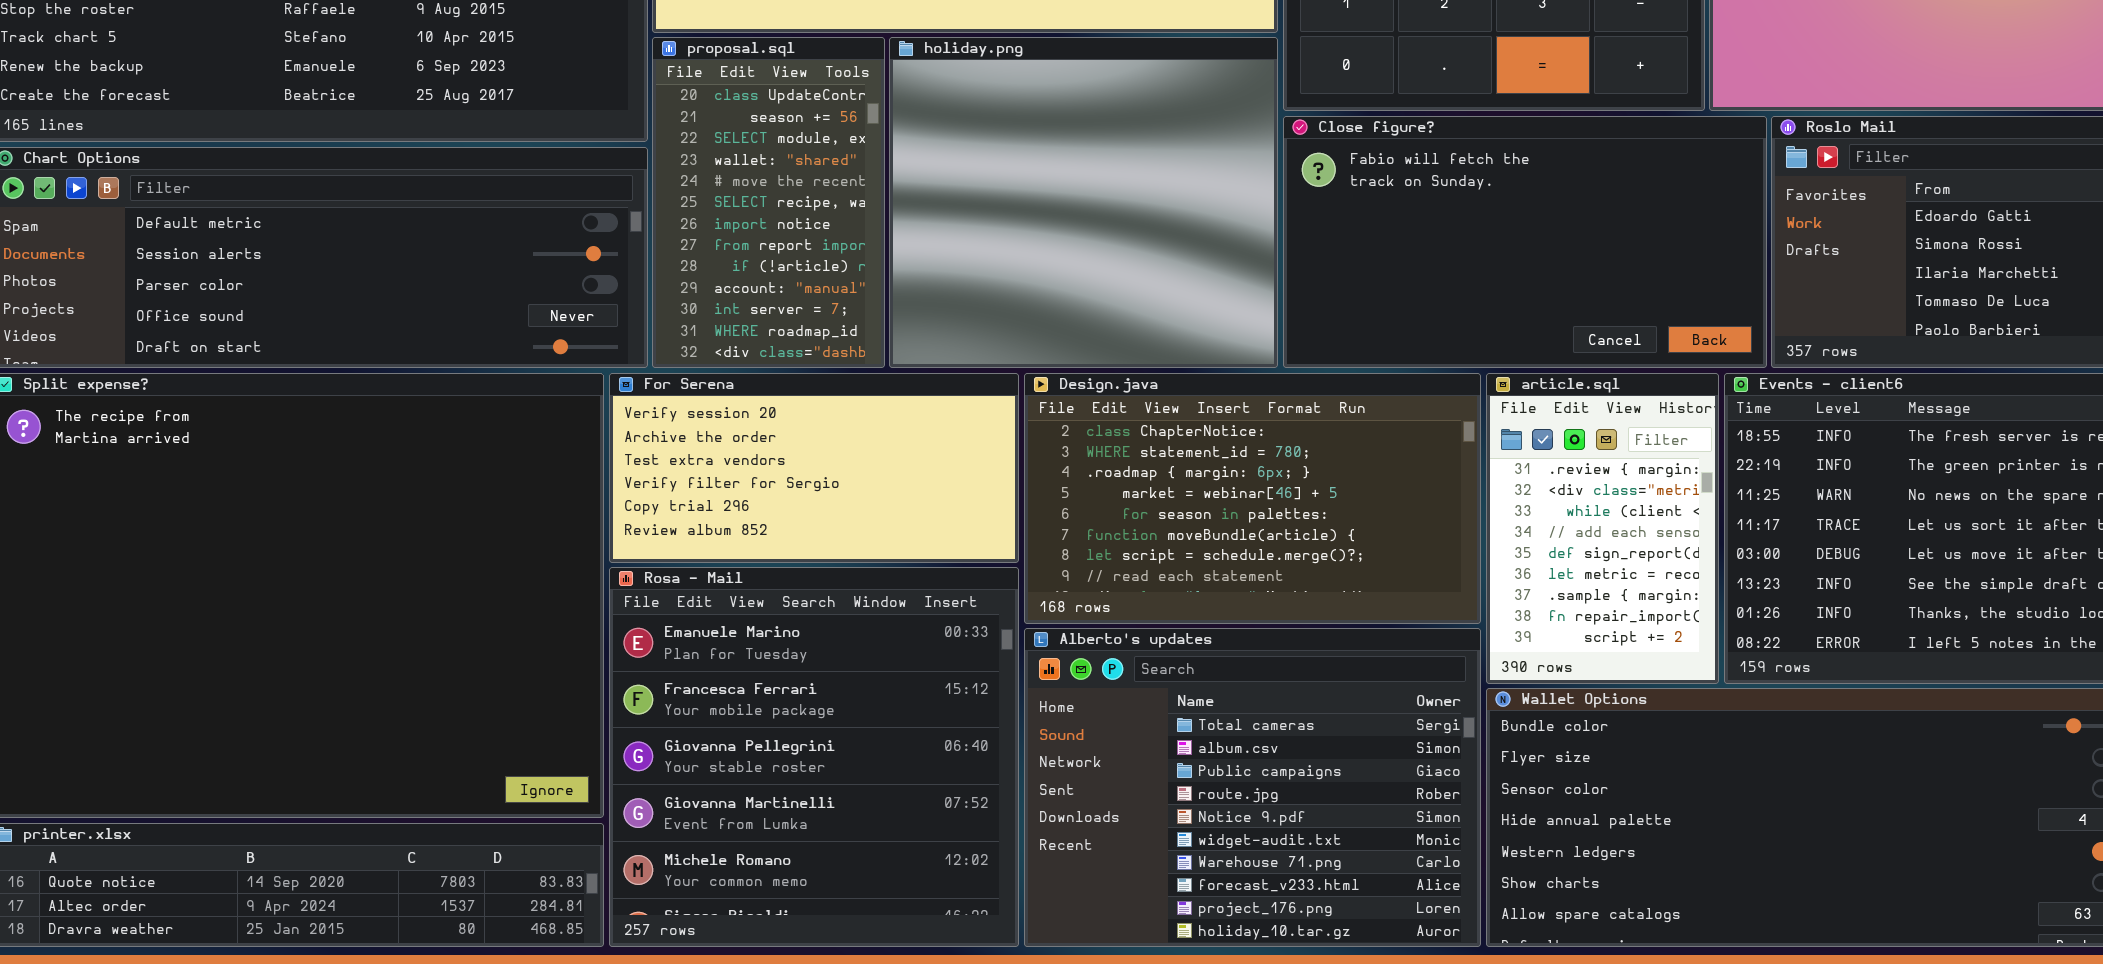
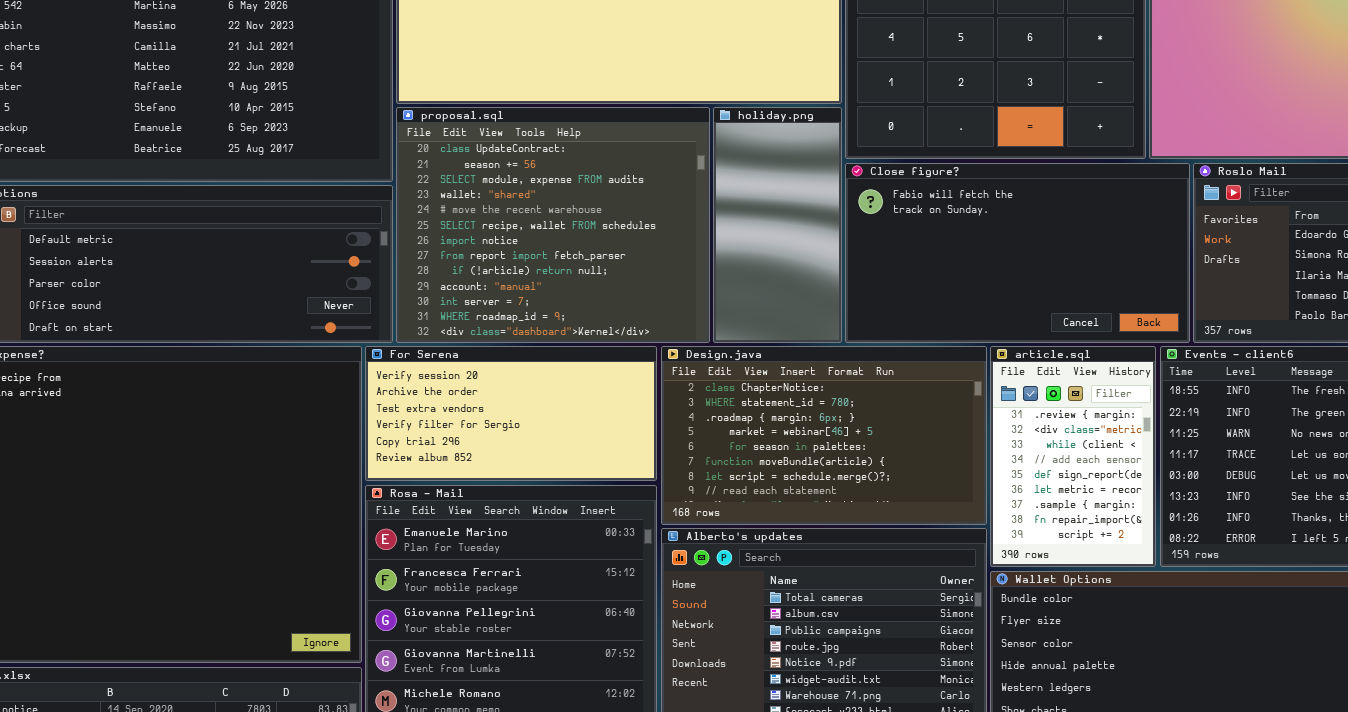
proposal.sql: [652,37,885,368] -> [396,107,710,343], resized
holiday.png: [889,37,1278,368] -> [713,107,842,343], resized

